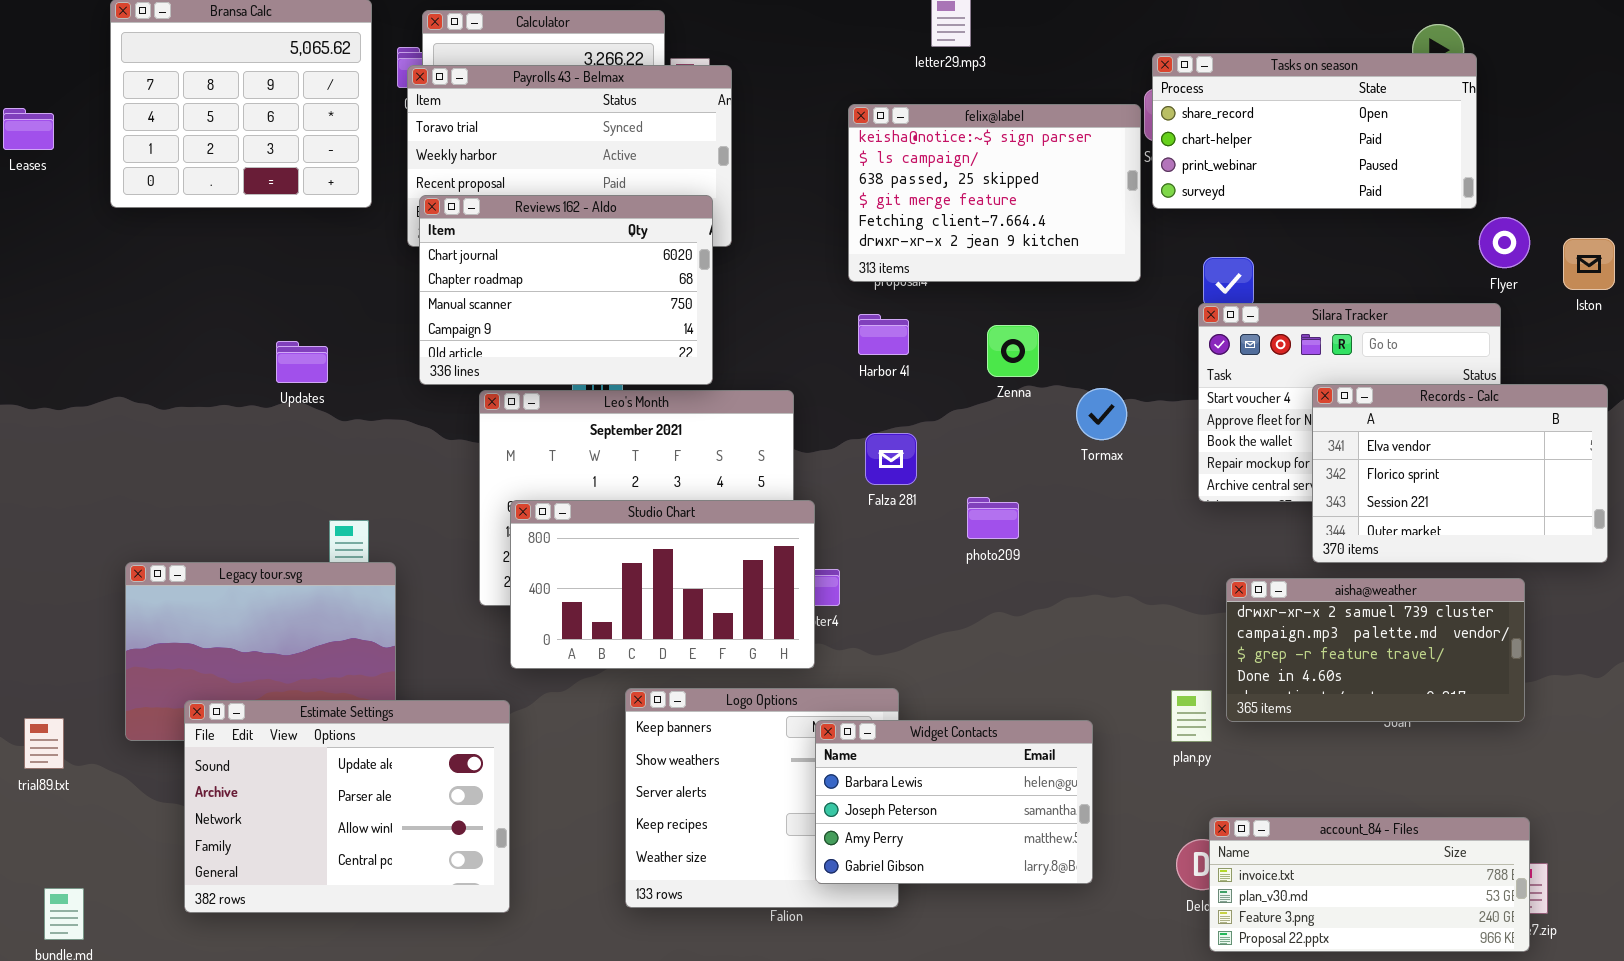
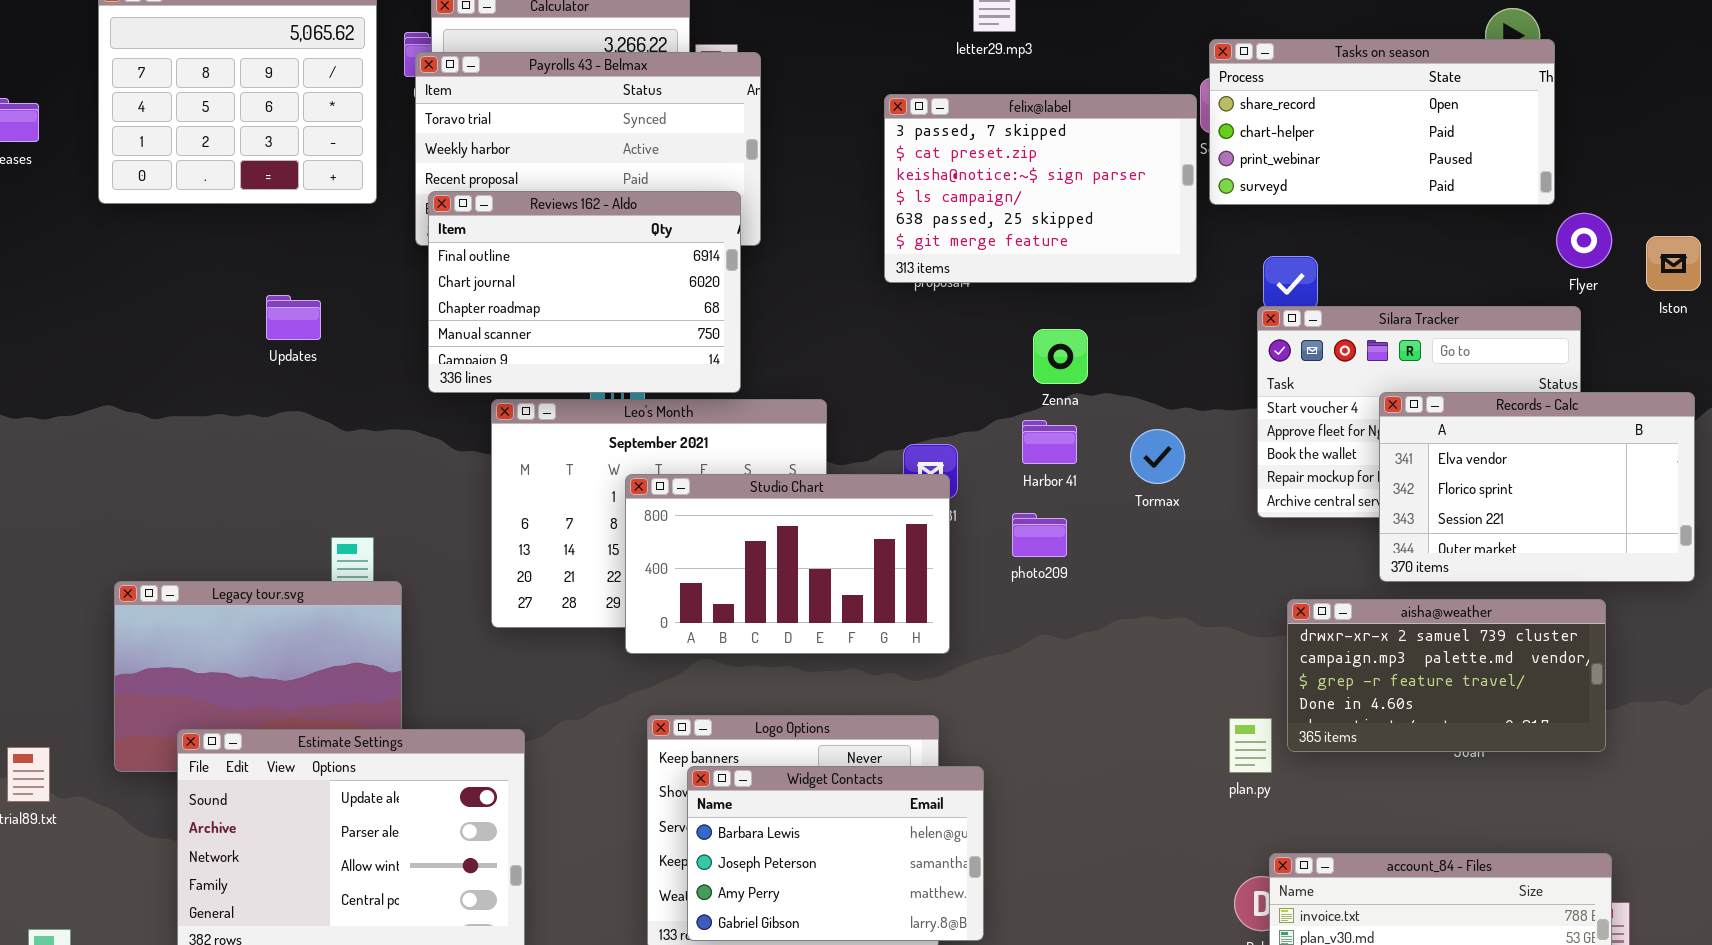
felix@label: [848,104,1141,282] -> [884,94,1197,283], scrolled up 2 rows
Reviews 162 - Aldo: [419,195,713,385] -> [428,191,741,393], scrolled up 1 row
Harbor 41: [858,314,909,355] -> [1022,420,1077,464], moved
Updates: [276,341,328,383] -> [266,295,321,340], moved
Tormax: [1076,388,1127,440] -> [1130,429,1185,484], moved
Studio Chart: [510,500,815,669] -> [625,474,950,654], moved
Widget Contacts: [815,720,1093,884] -> [687,766,984,941], moved

